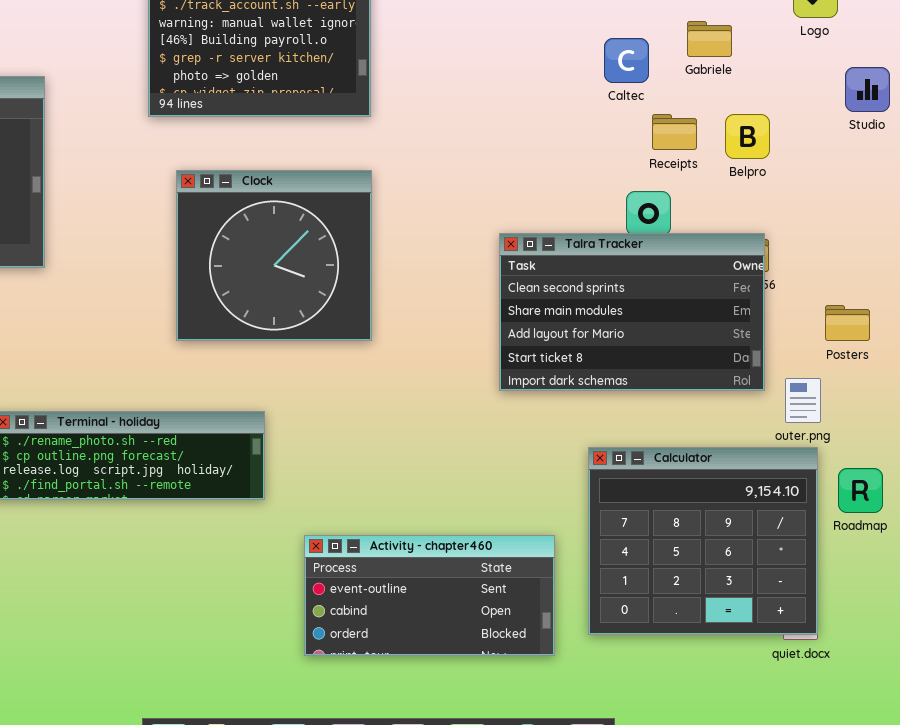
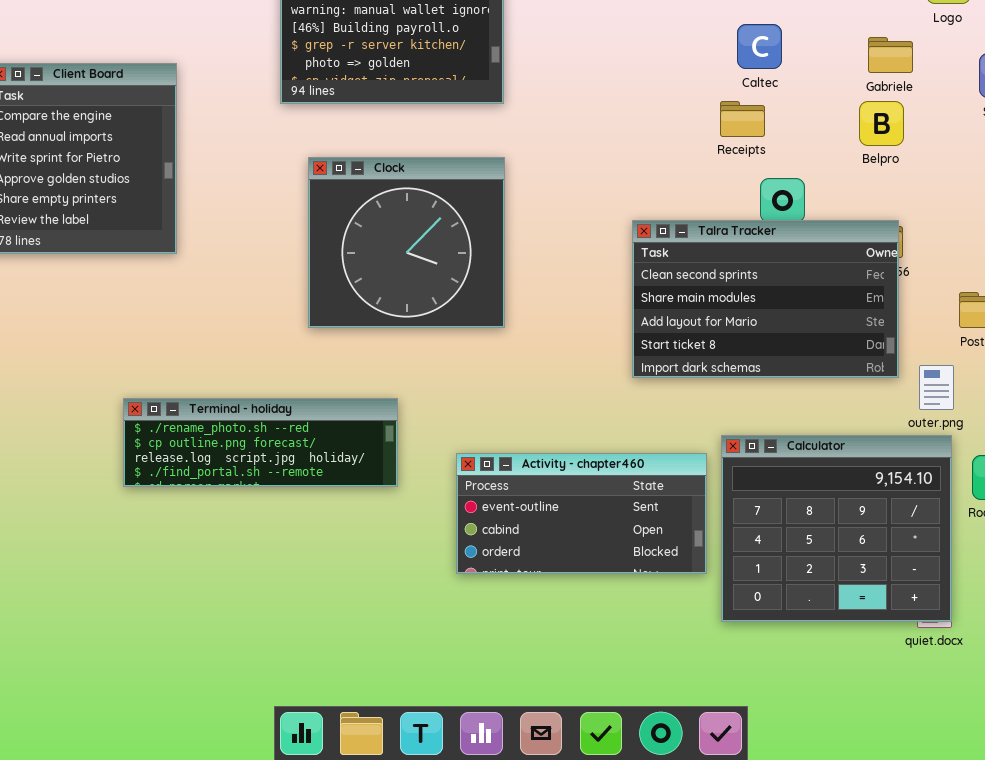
Gabriele: [687,21,732,57] -> [868,37,913,73], moved
Receipts: [652,114,697,150] -> [720,101,765,137], moved
Activity - chapter460: [304,535,555,656] -> [456,453,707,574], moved

